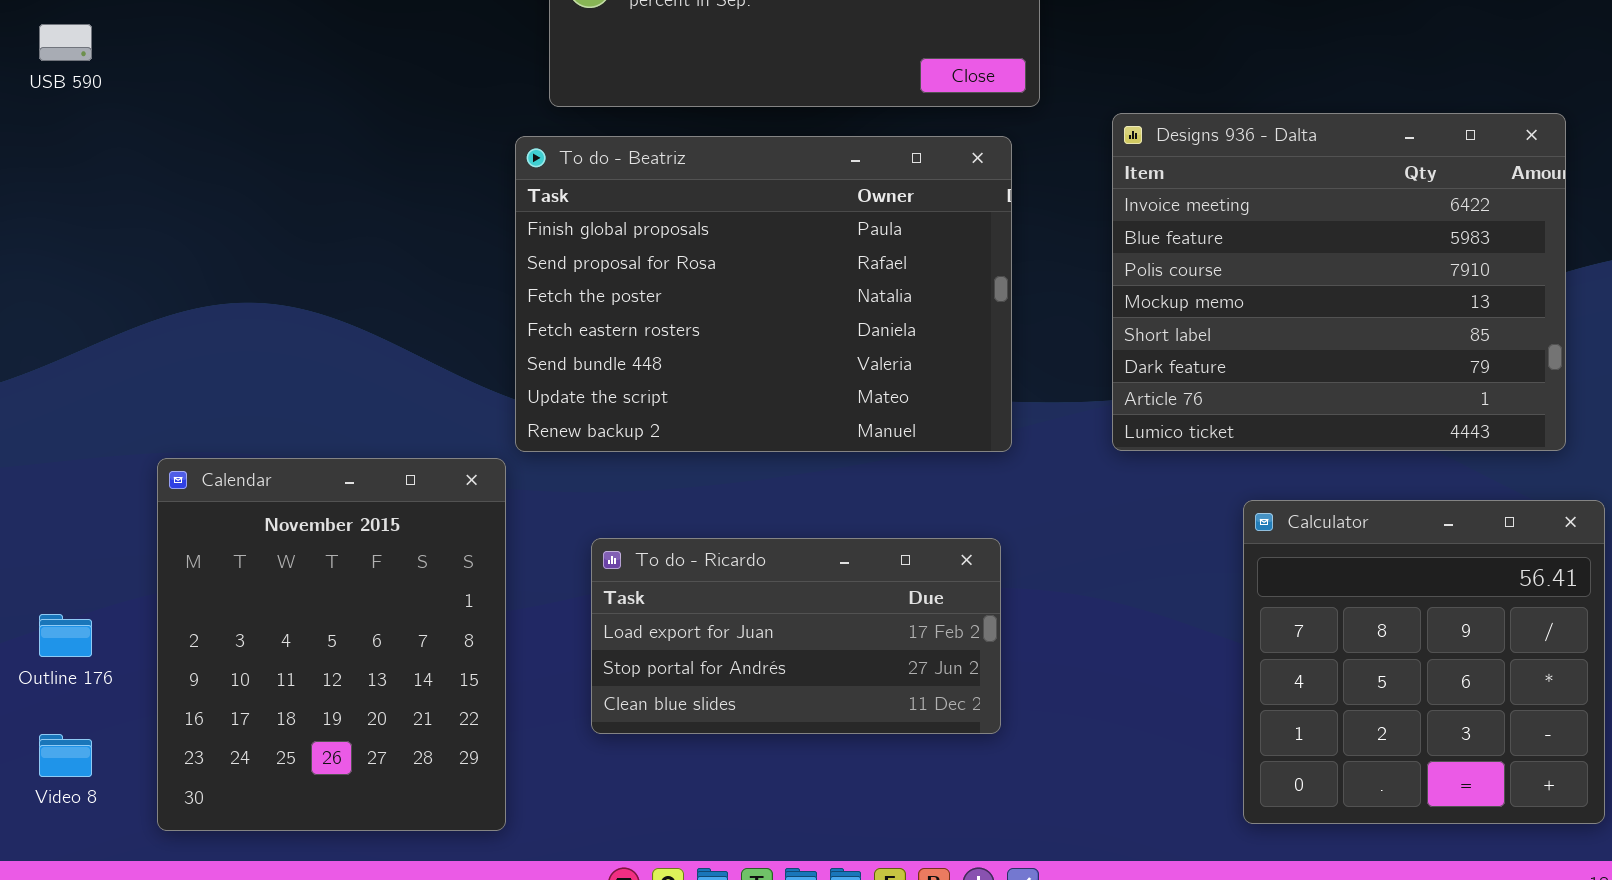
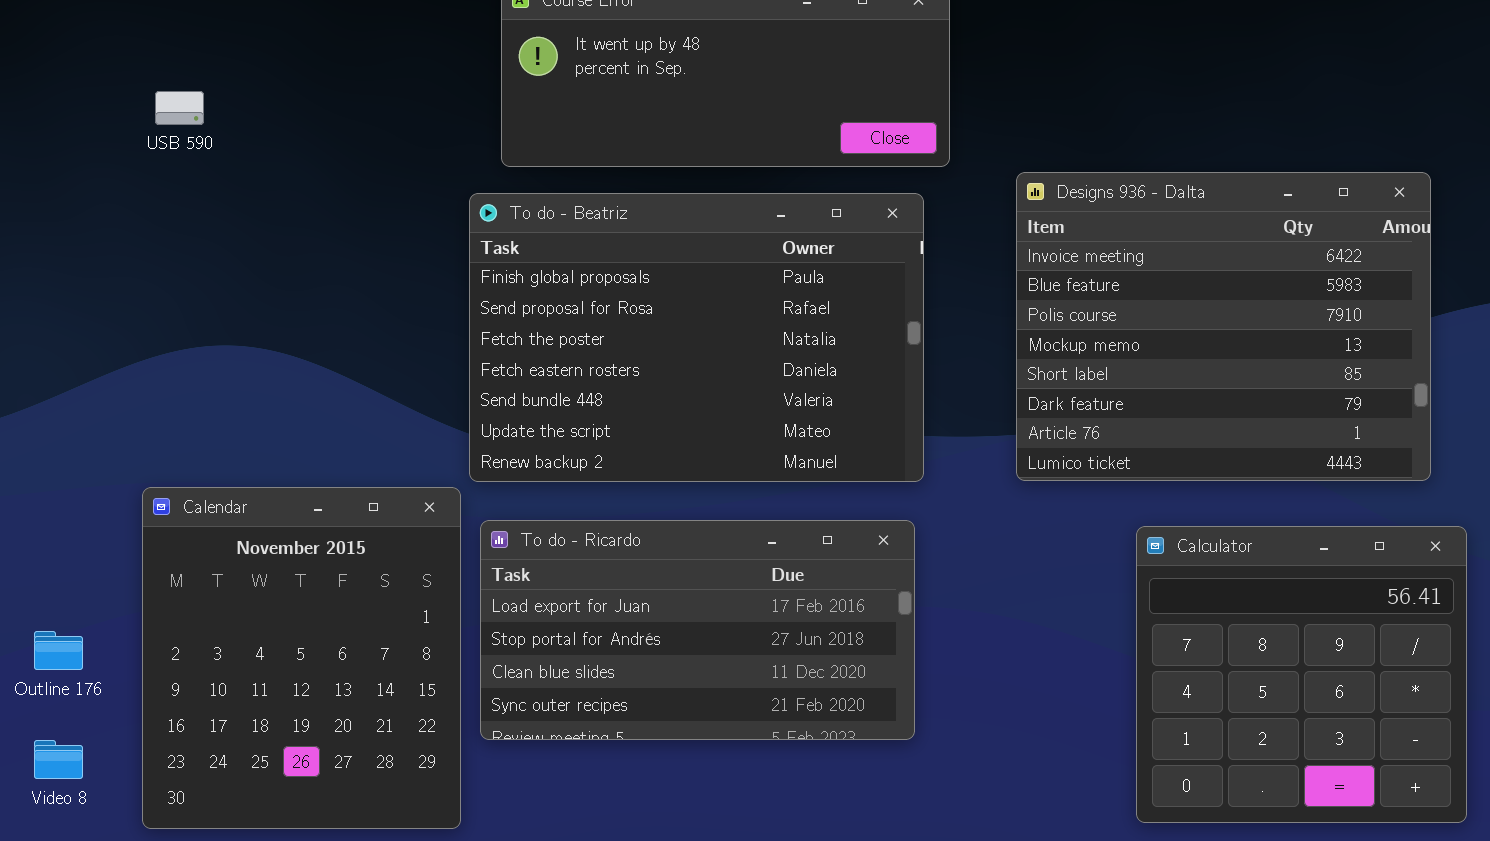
USB 590: [39,24,92,61] -> [155,91,204,125], moved
To do - Ricardo: [591,538,1001,734] -> [480,520,915,740], resized

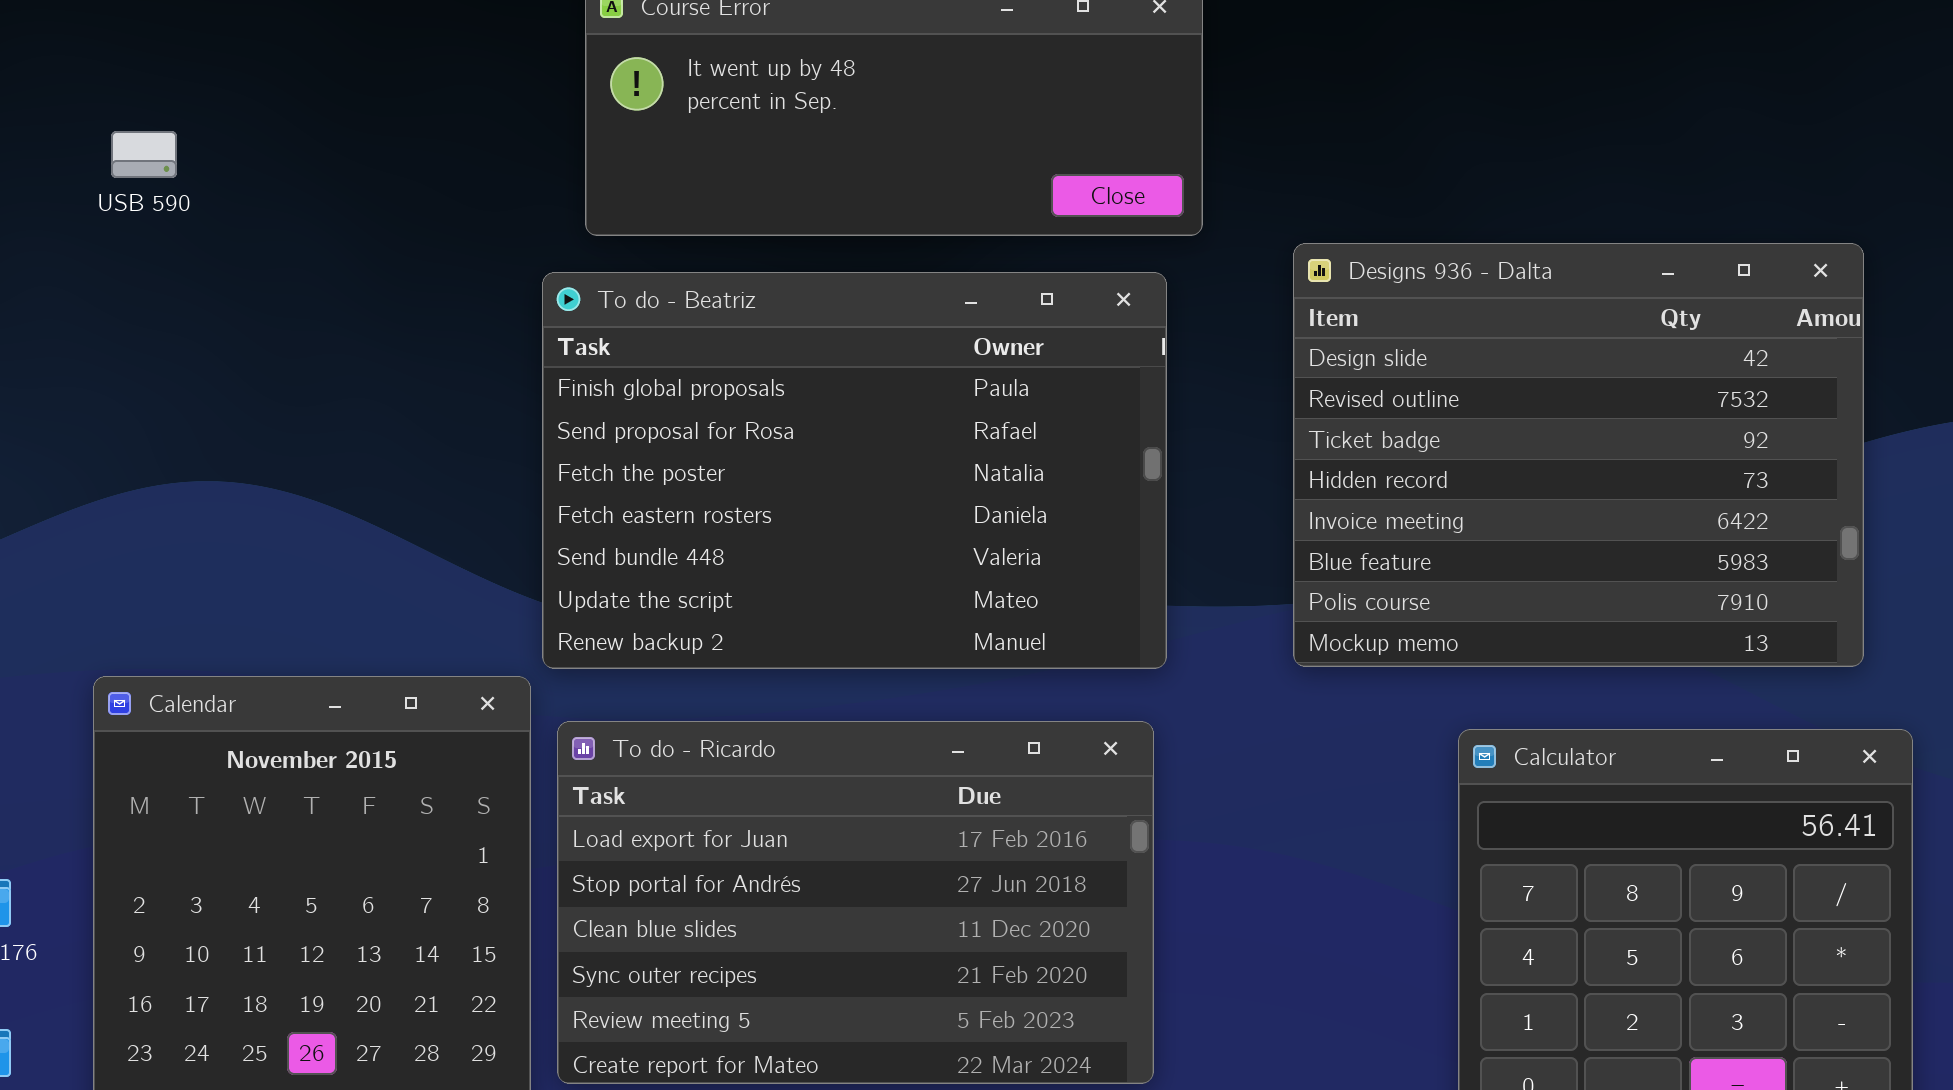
Designs 936 - Dalta: [1016,172,1431,481] -> [1293,243,1864,667], scrolled up 4 rows
To do - Ricardo: [480,520,915,740] -> [557,721,1154,1084], resized

